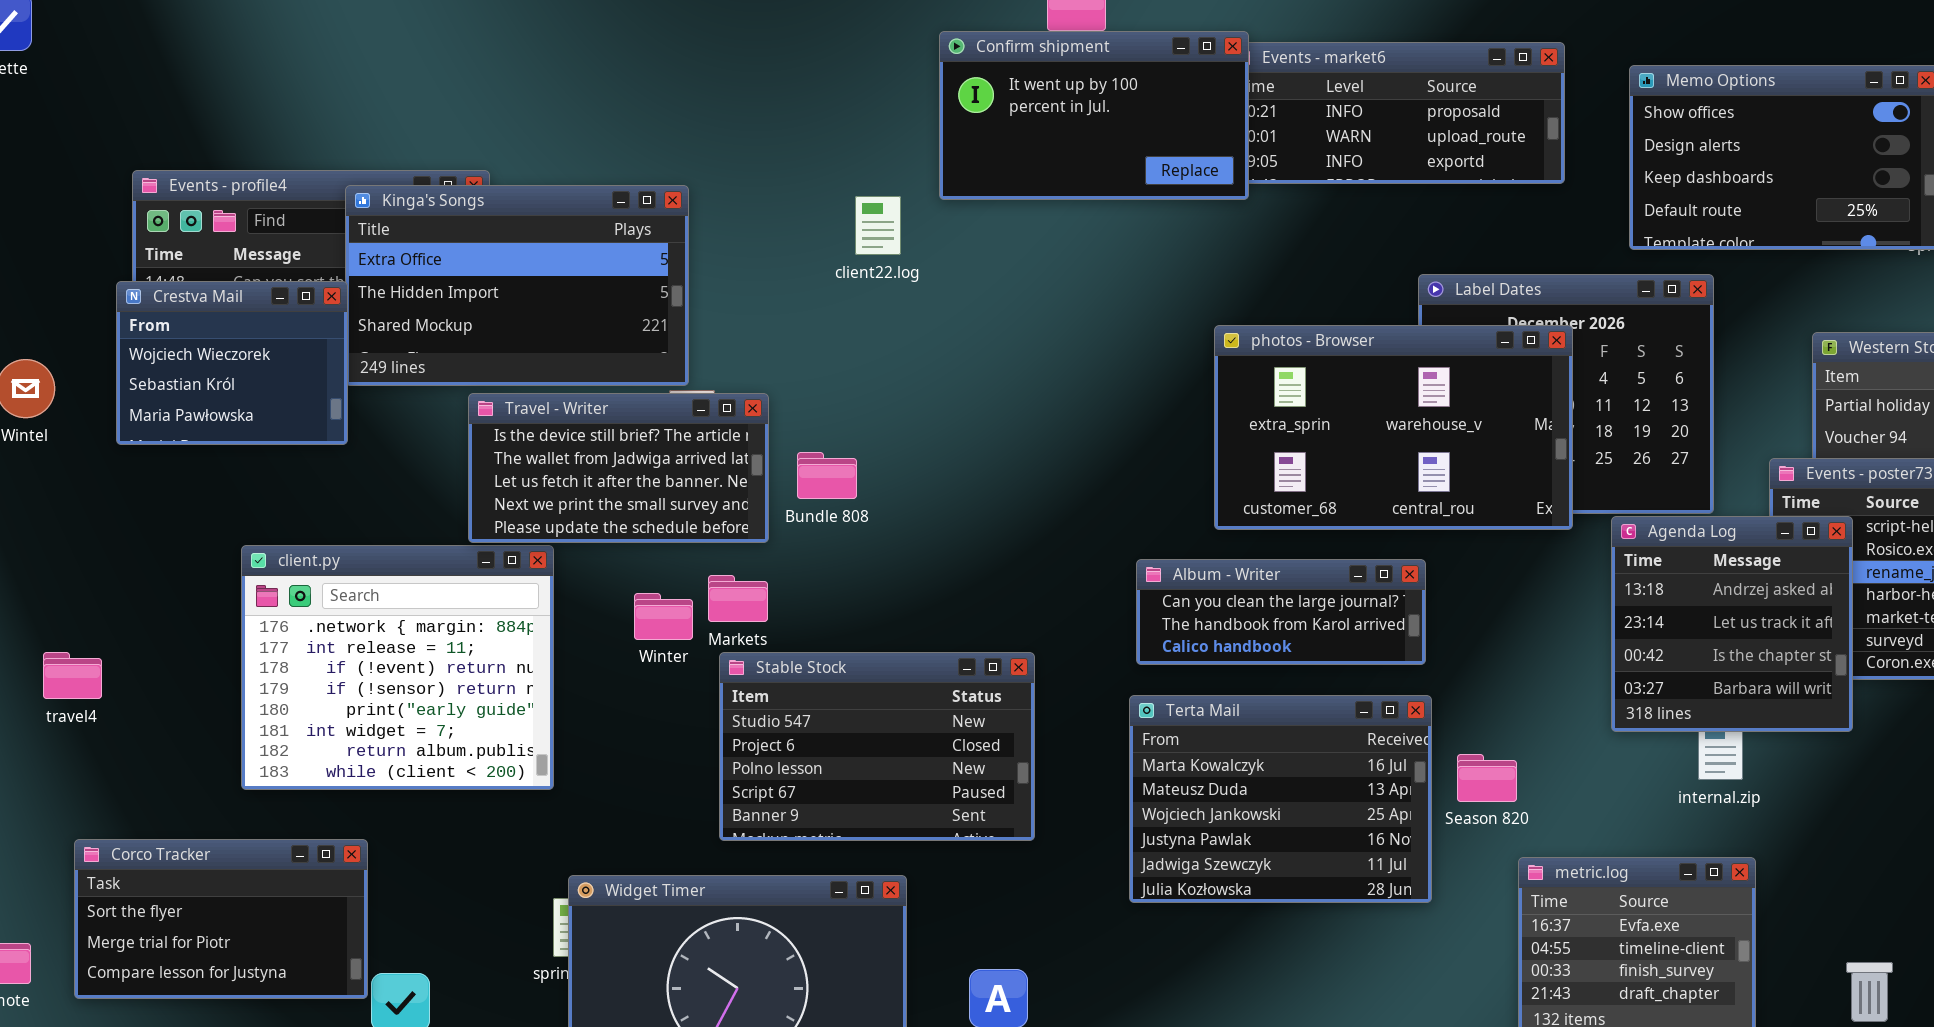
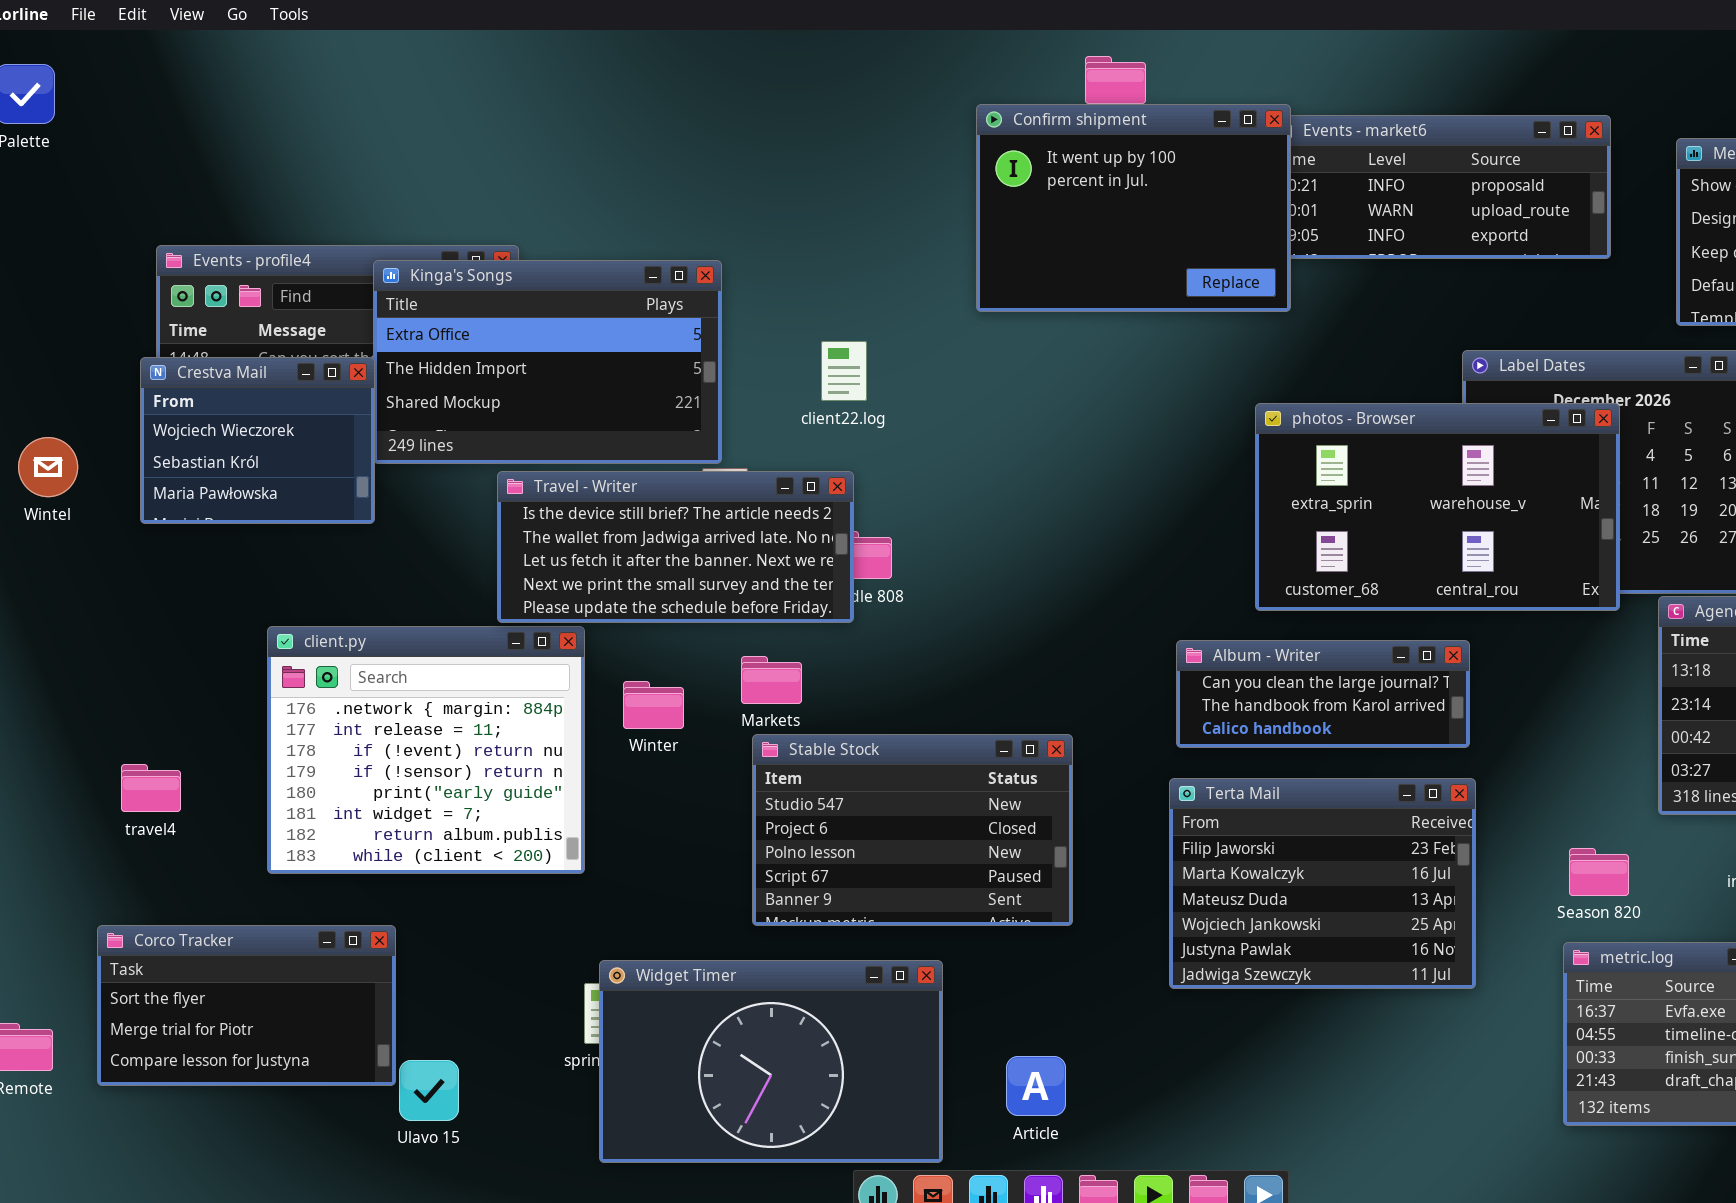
Confirm shipment: [939,31,1249,200] -> [976,104,1291,312], resized
client22.log: [855,196,901,255] -> [821,341,867,401], moved
Travel - Writer: [468,393,769,543] -> [497,471,854,623], resized
Winter: [634,593,693,640] -> [623,681,684,729], moved
travel4: [43,652,102,699] -> [121,764,181,812], moved
Terta Mail: [1129,695,1432,903] -> [1169,778,1476,989], scrolled up 1 row
Season 820: [1457,754,1517,802] -> [1569,848,1629,896], moved

